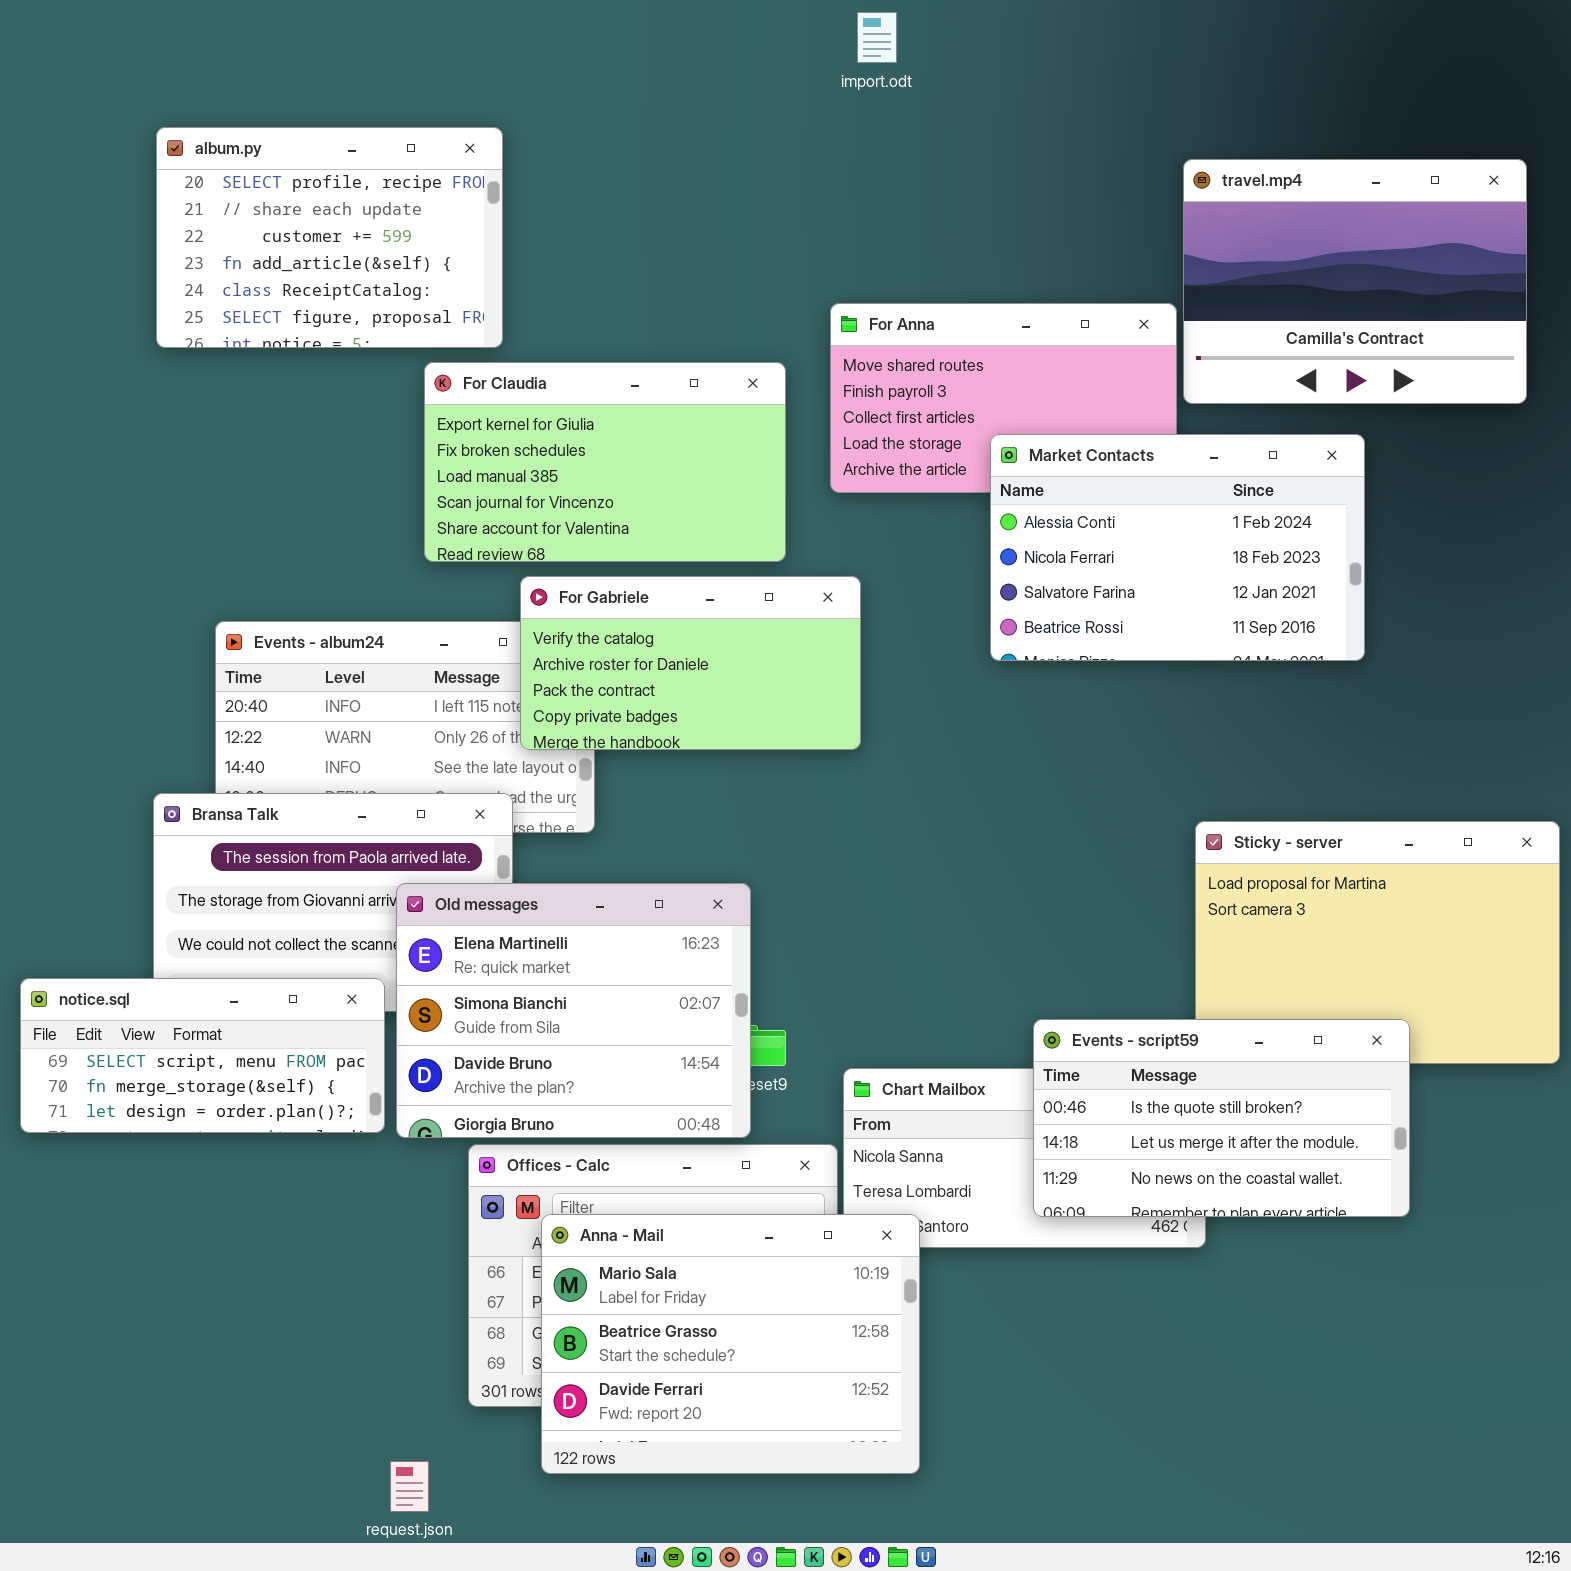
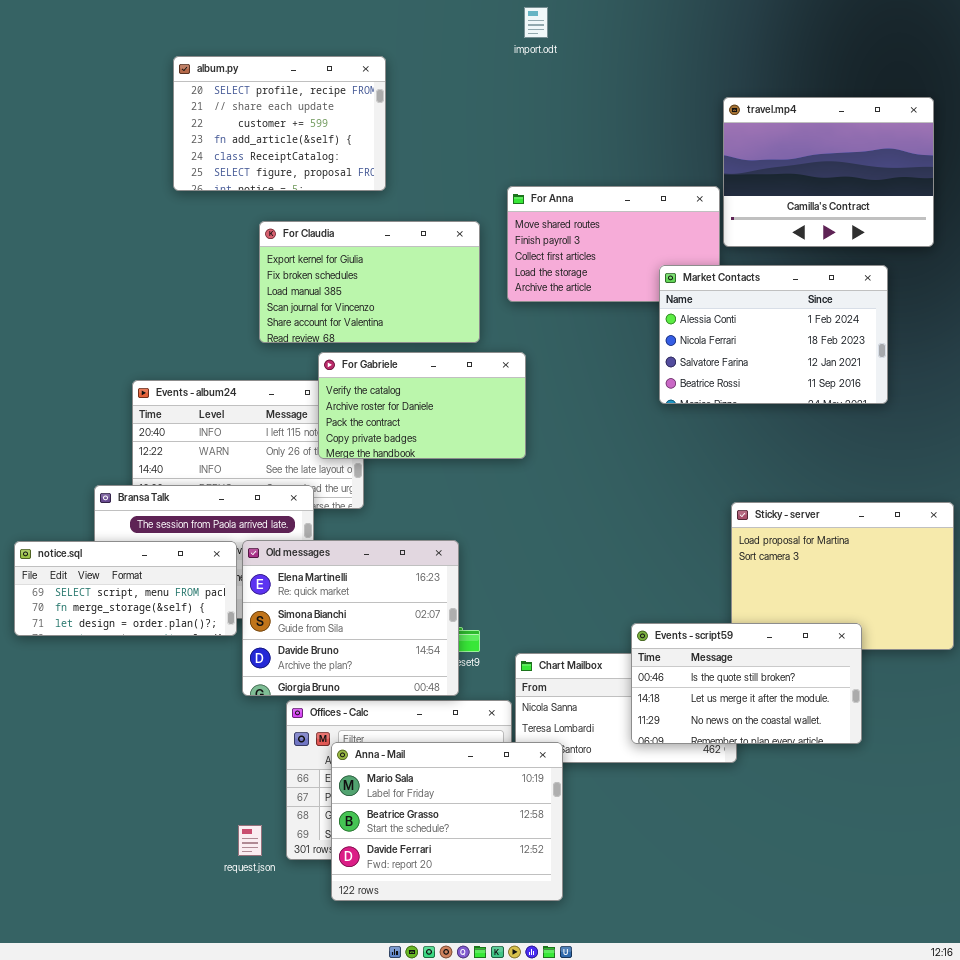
album.py: [156,127,503,348] -> [173,56,386,191], moved
Market Contacts: [990,434,1365,661] -> [659,265,888,404], moved
notice.sql: [20,978,385,1133] -> [14,541,237,636], moved
request.json: [390,1461,429,1512] -> [238,825,262,856], moved

